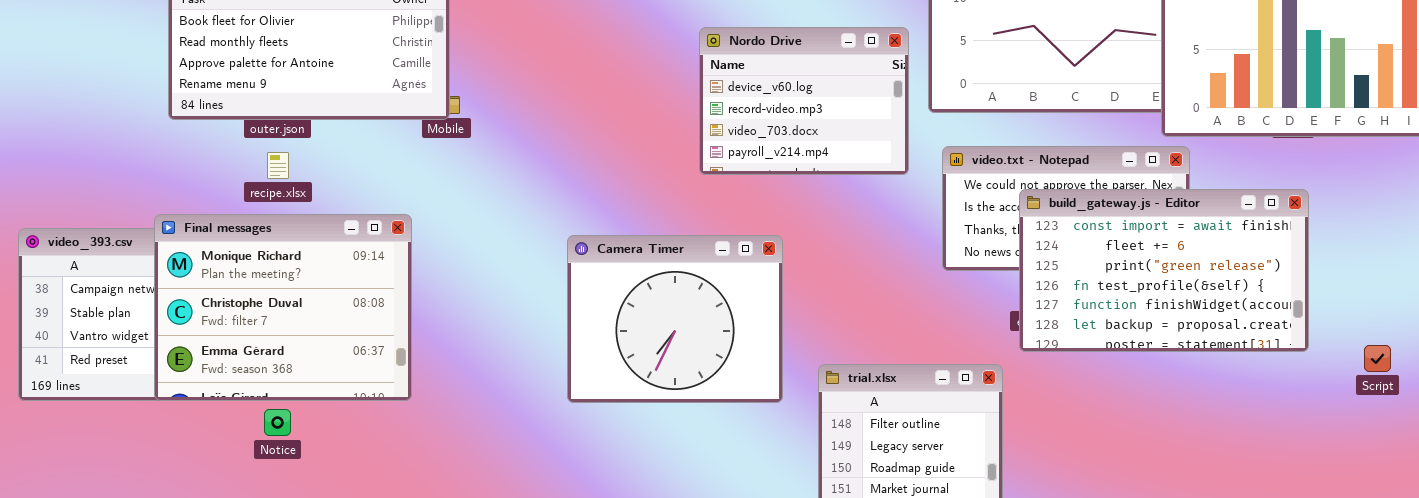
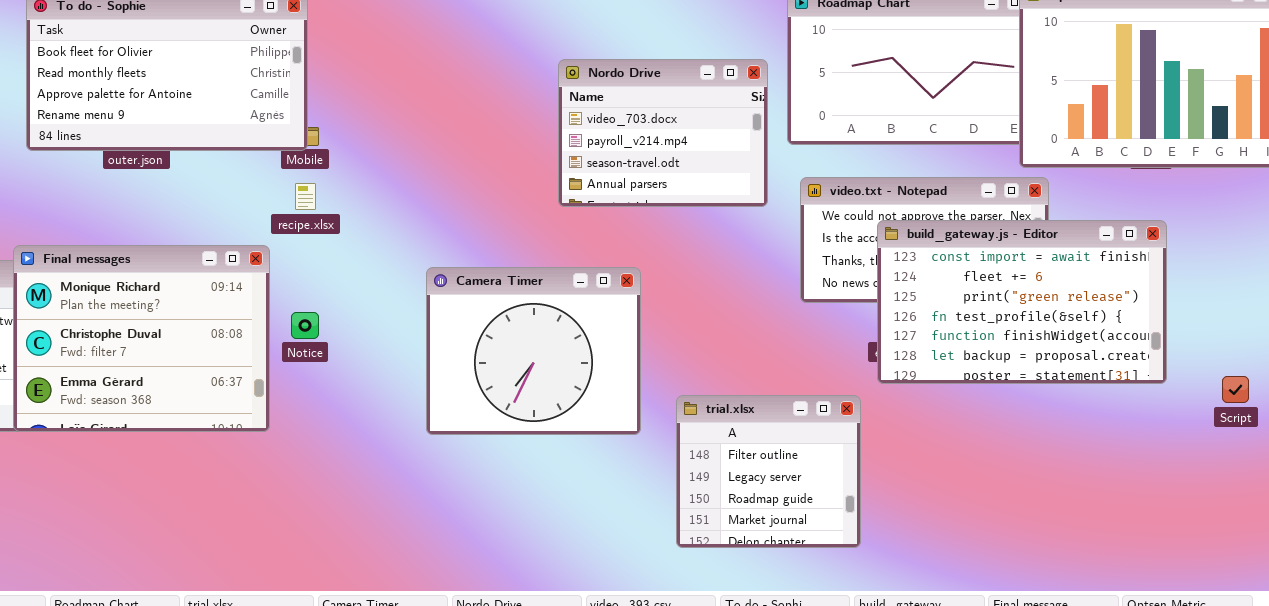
Nordo Drive: [699,27,909,175] -> [558,59,768,207], scrolled down 2 rows
recipe.xlsx: [267,152,289,179] -> [295,183,316,210], moved
Notice: [264,409,291,436] -> [291,312,319,339], moved

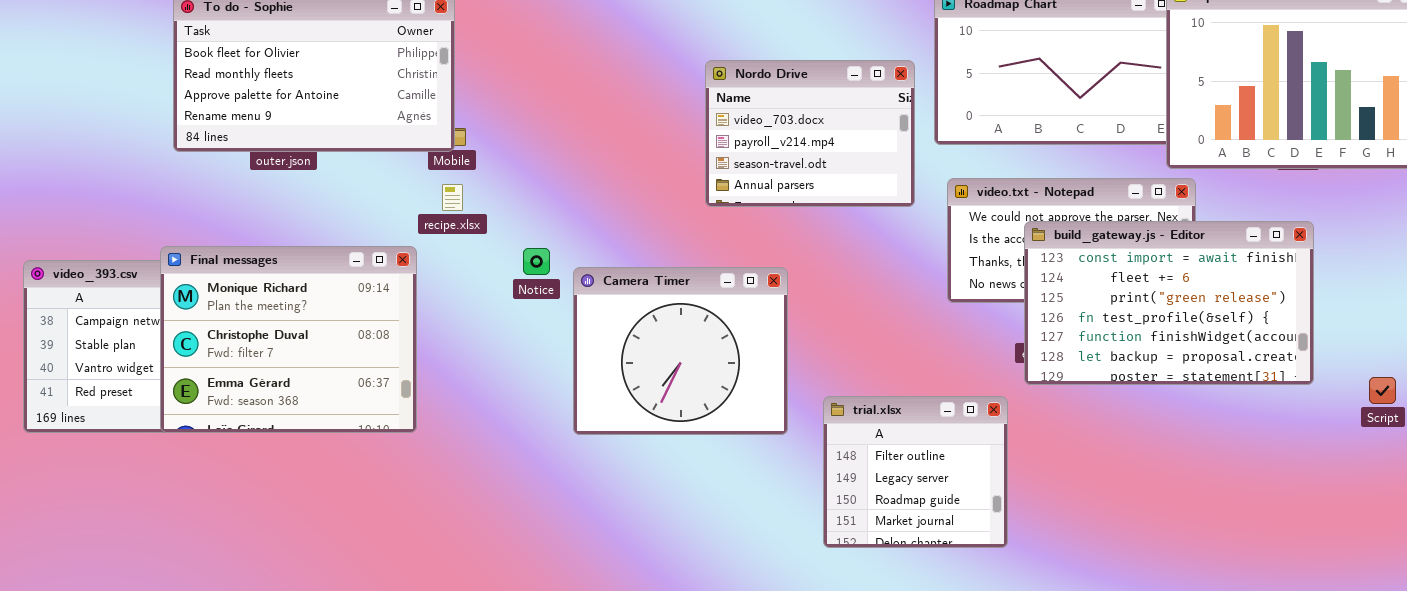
Notice: [291,312,319,339] -> [523,248,550,275], moved

